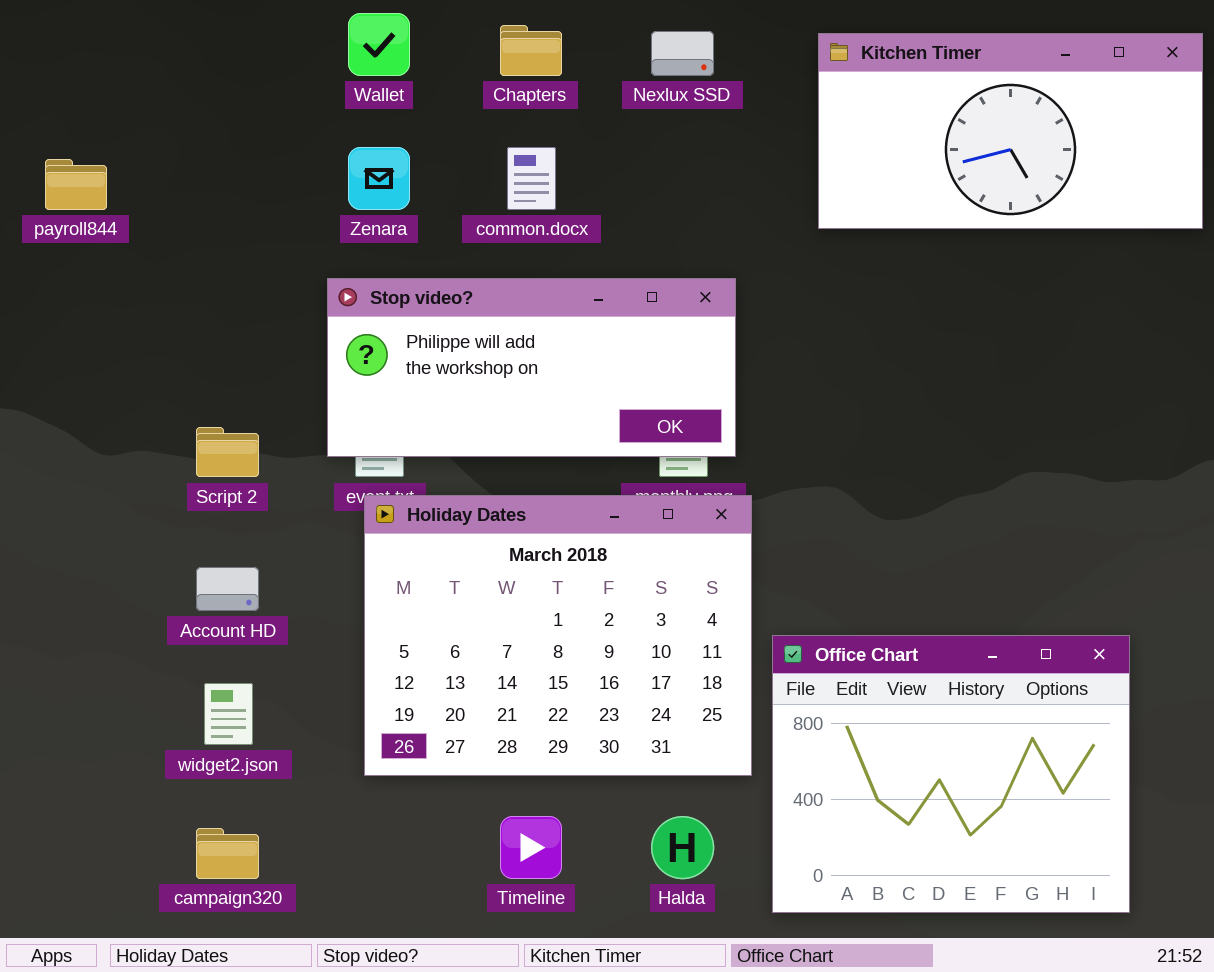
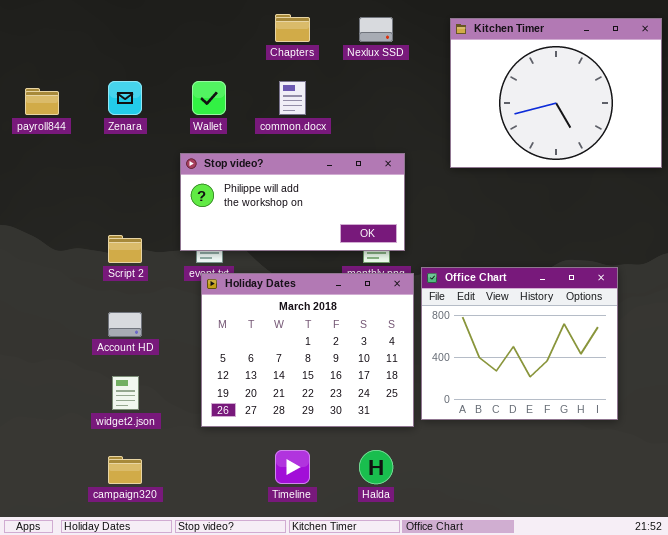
Wallet: [348,13,410,76] -> [192,81,226,115], moved
Kitchen Timer: [818,33,1203,229] -> [450,18,662,168], resized
Zenara: [348,147,410,210] -> [108,81,142,115], moved
Office Chart: [772,635,1130,913] -> [421,267,618,420], moved

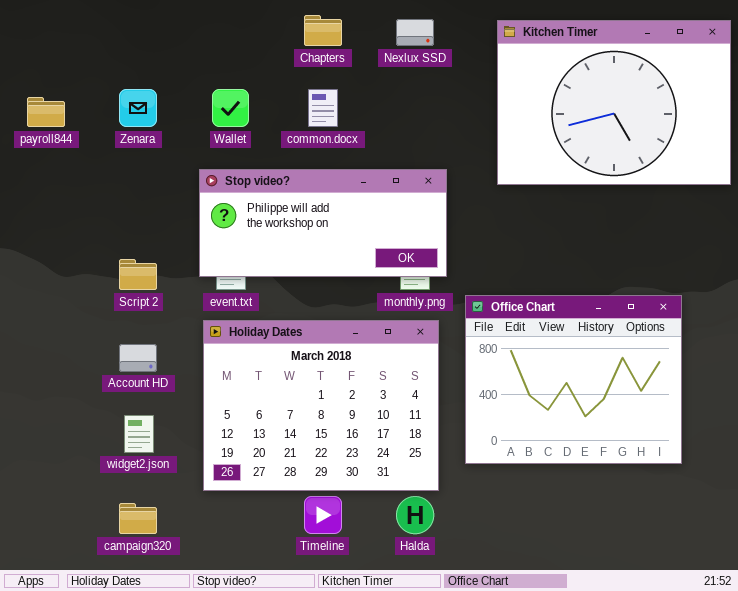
Holiday Dates: [201,273,414,427] -> [203,320,439,491], moved

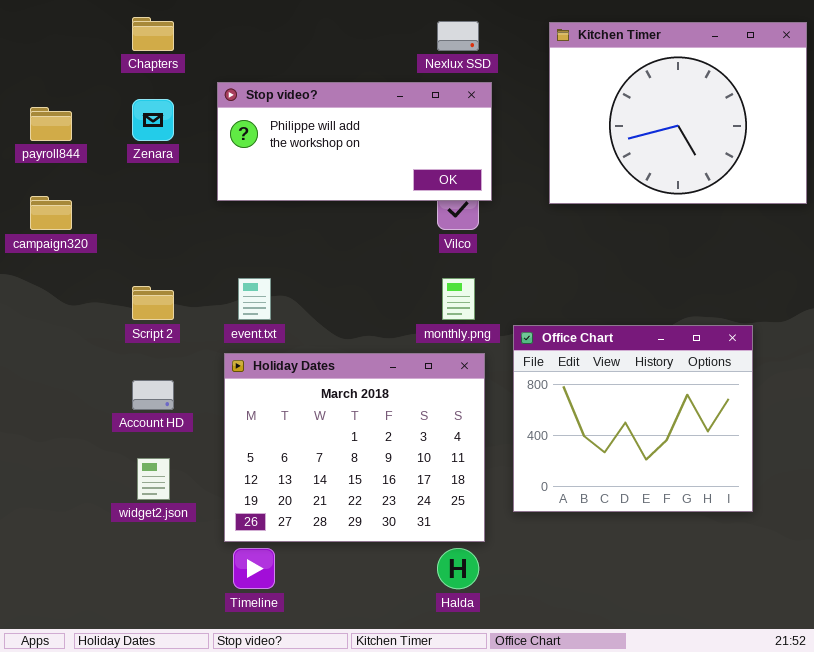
Chapters: [304,15,342,46] -> [132,17,174,51], moved
Stop video?: [199,169,447,277] -> [217,82,492,201], moved
Timeline: [304,496,342,534] -> [233,548,275,589], moved
campaign320: [119,503,157,534] -> [30,196,72,230], moved

